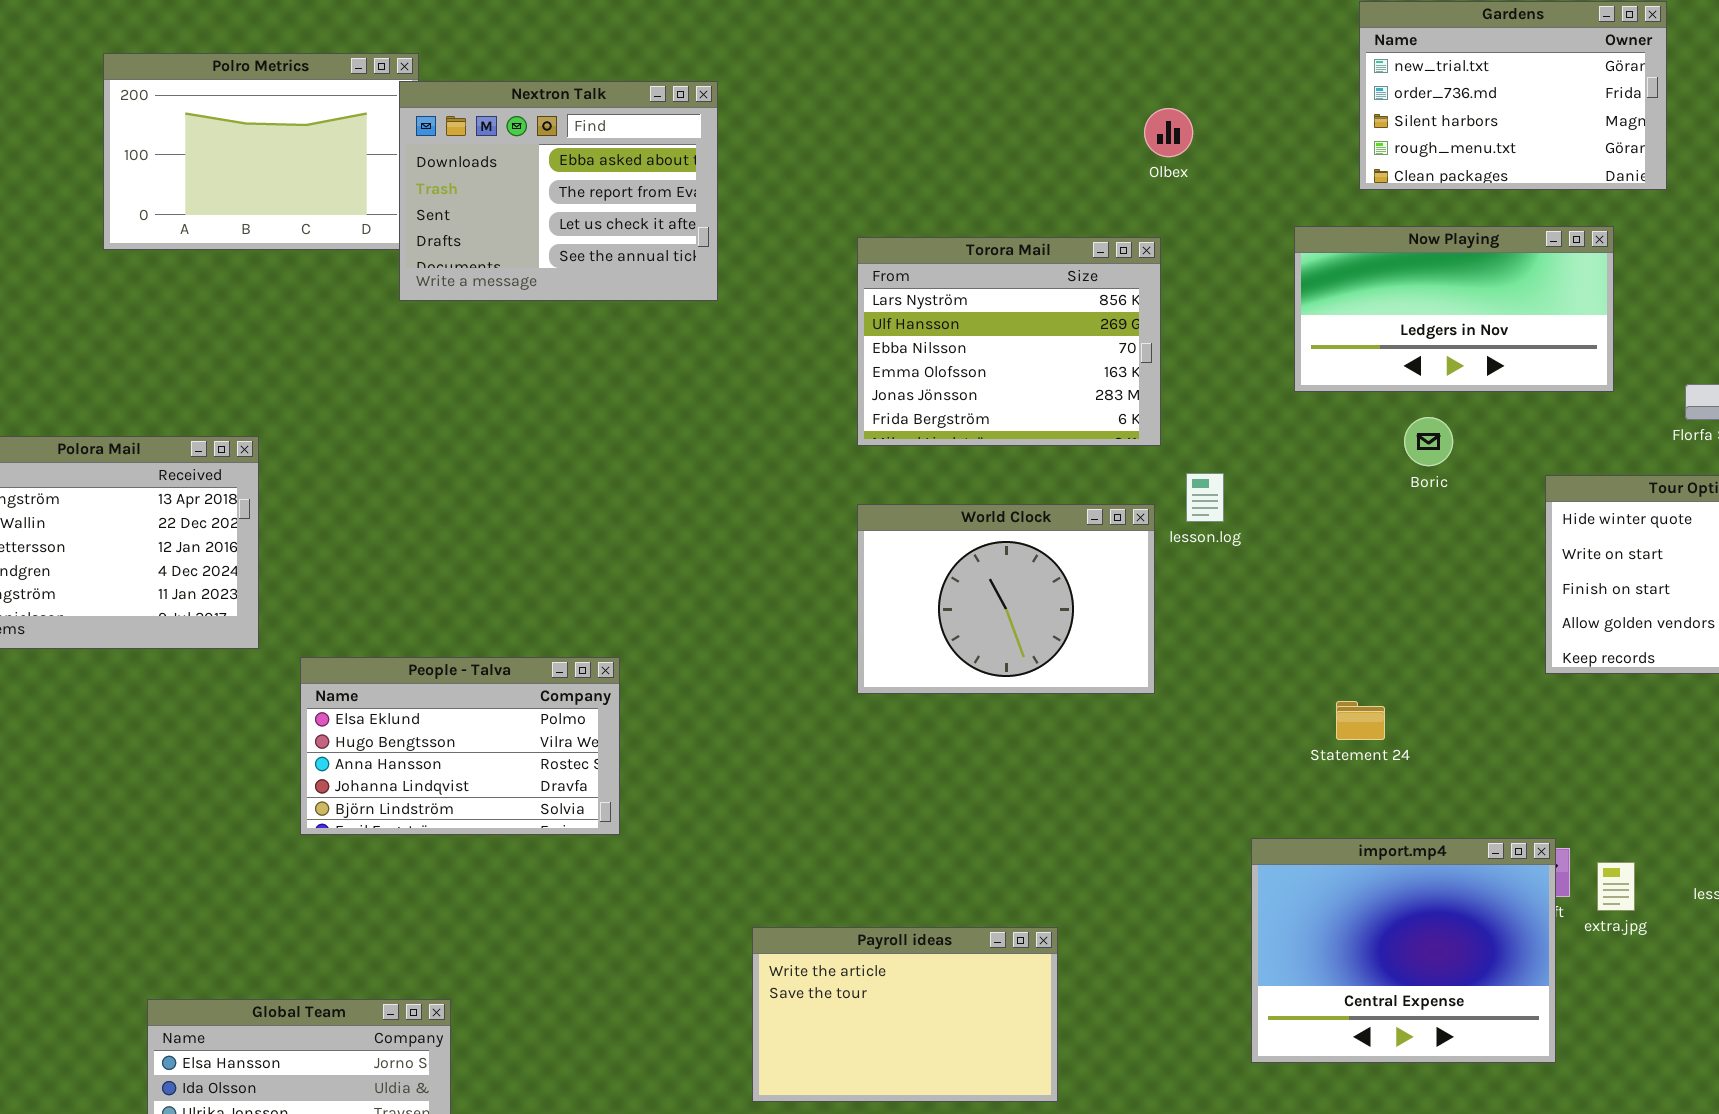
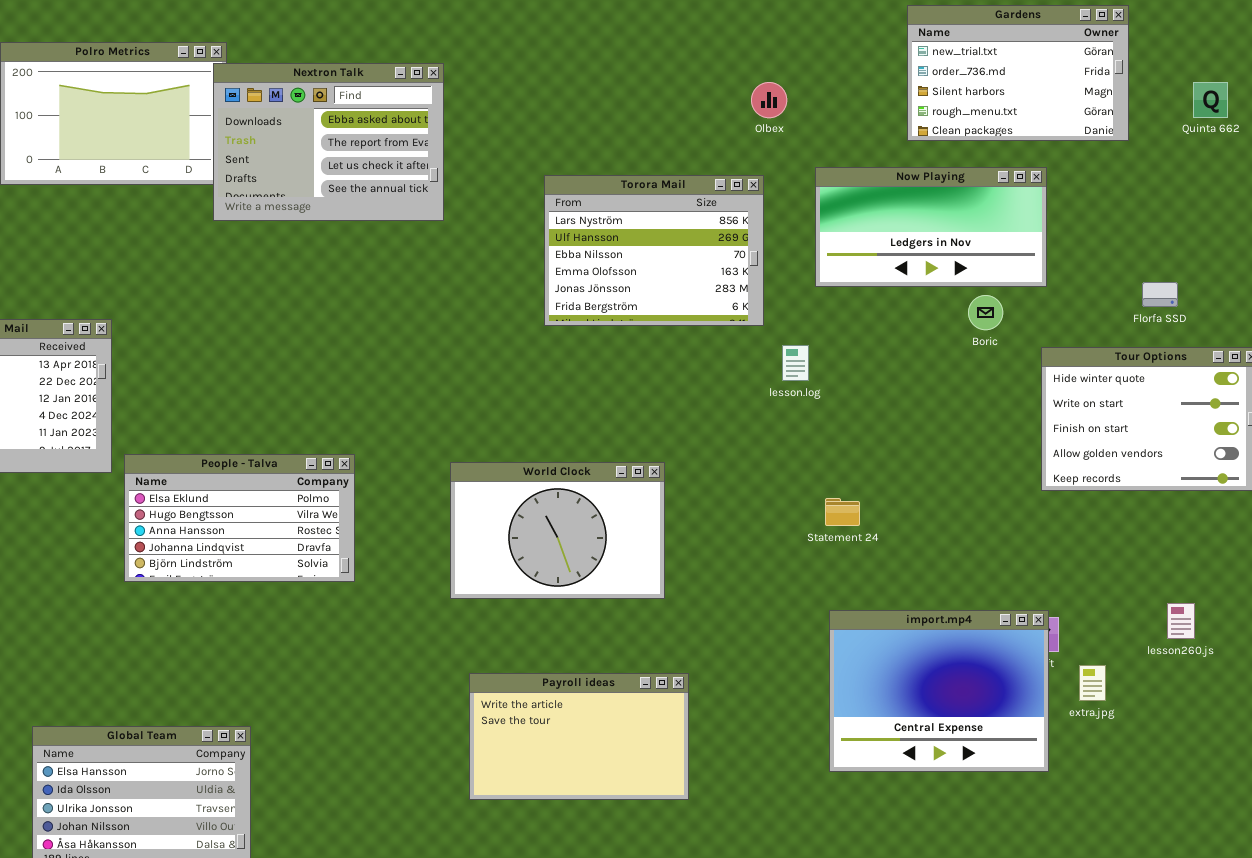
Now Playing: [1294,226,1614,392] -> [815,167,1047,287], moved
Boric: [1404,417,1453,466] -> [968,295,1003,330], moved
World Clock: [857,504,1155,694] -> [450,462,665,599], moved
People - Talva: [300,657,620,835] -> [124,454,355,582], moved
Statement 24: [1336,701,1385,740] -> [825,498,860,526], moved
extra.jpg: [1597,862,1635,911] -> [1079,665,1106,701], moved

